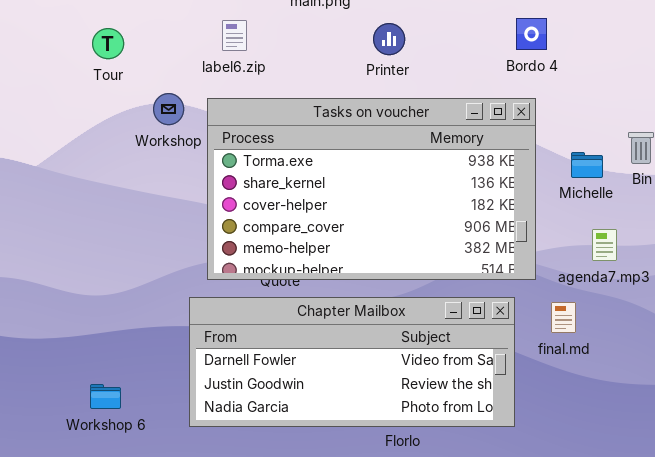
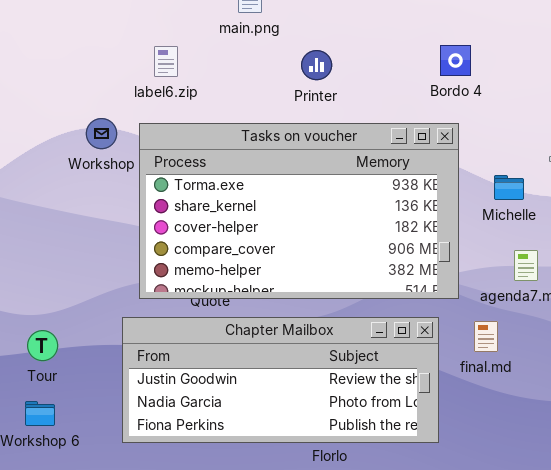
Tour: [92,28,124,59] -> [27,330,58,361], moved
Chapter Mailbox: [189,297,515,427] -> [122,317,439,443], scrolled down 1 row

